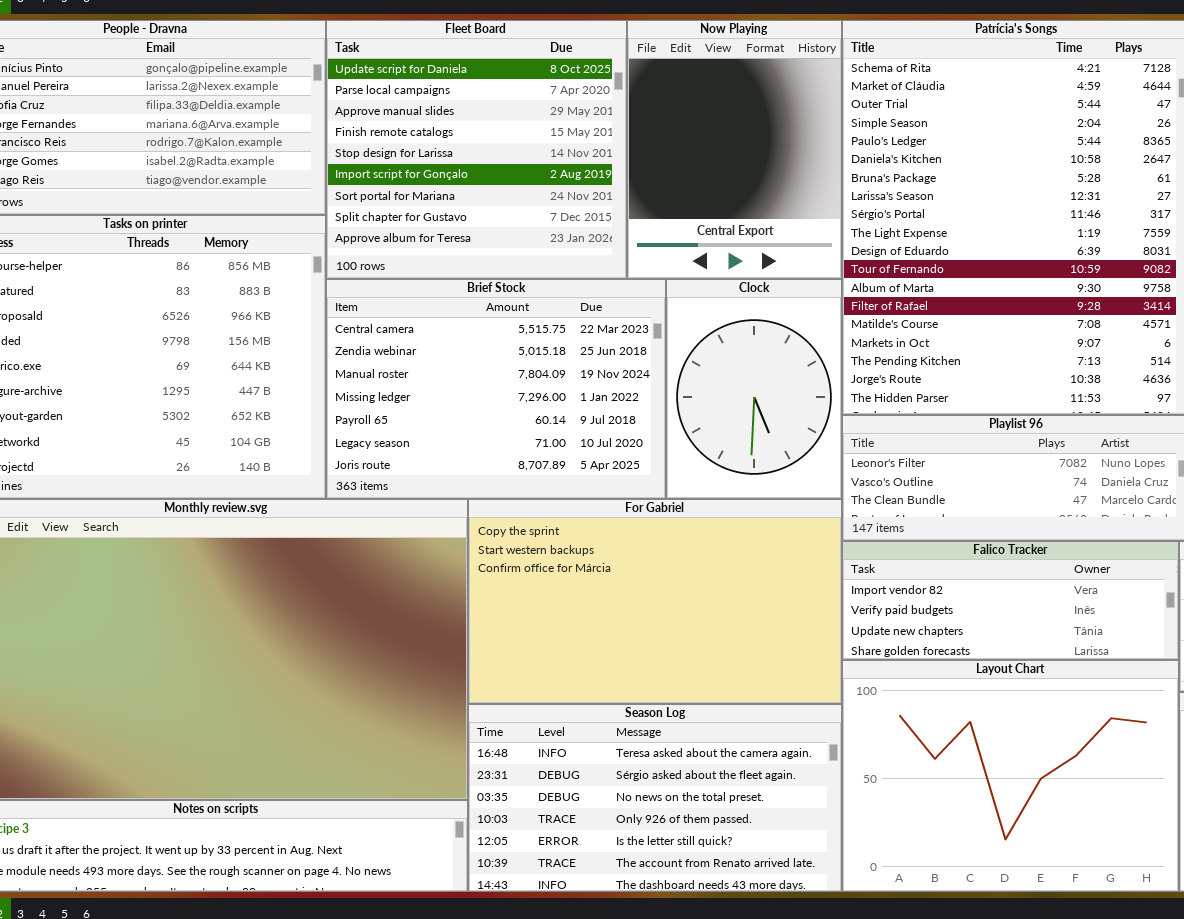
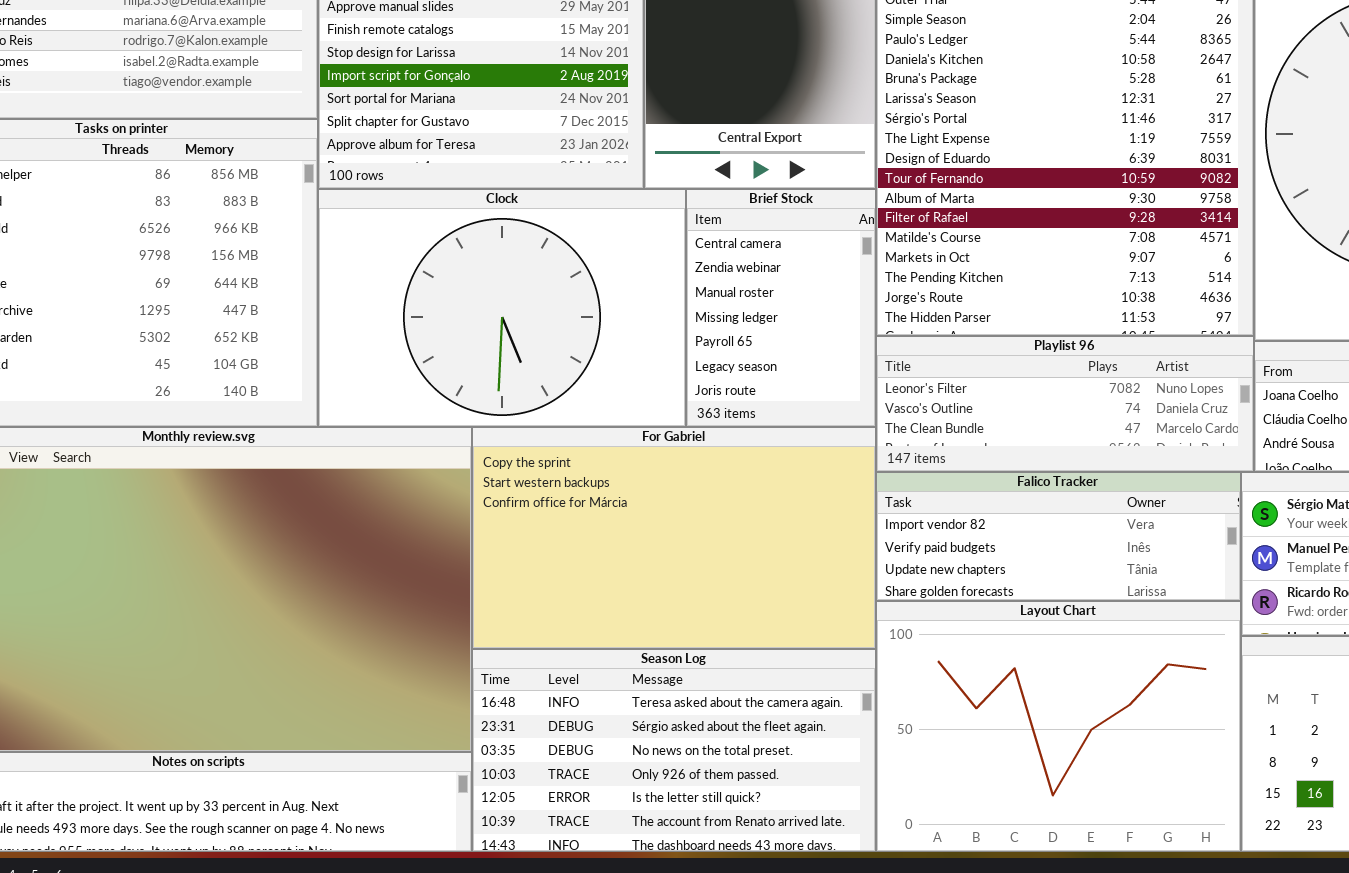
Brief Stock: [326,279,666,499] -> [686,189,876,427], moved, resized
Clock: [666,279,842,499] -> [318,189,686,427], moved, resized

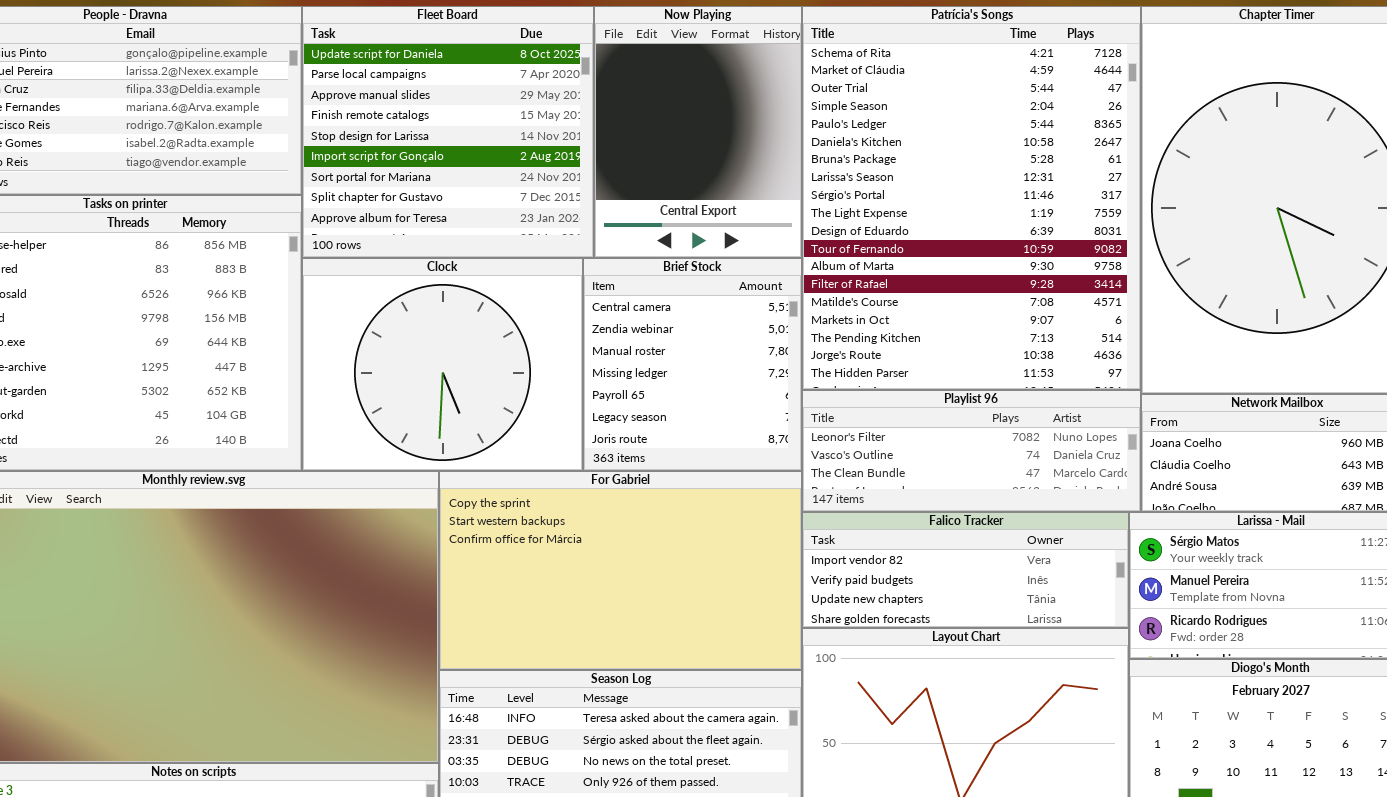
Clock: [318,189,686,427] -> [302,258,583,471], resized
Brief Stock: [686,189,876,427] -> [583,258,802,471], resized

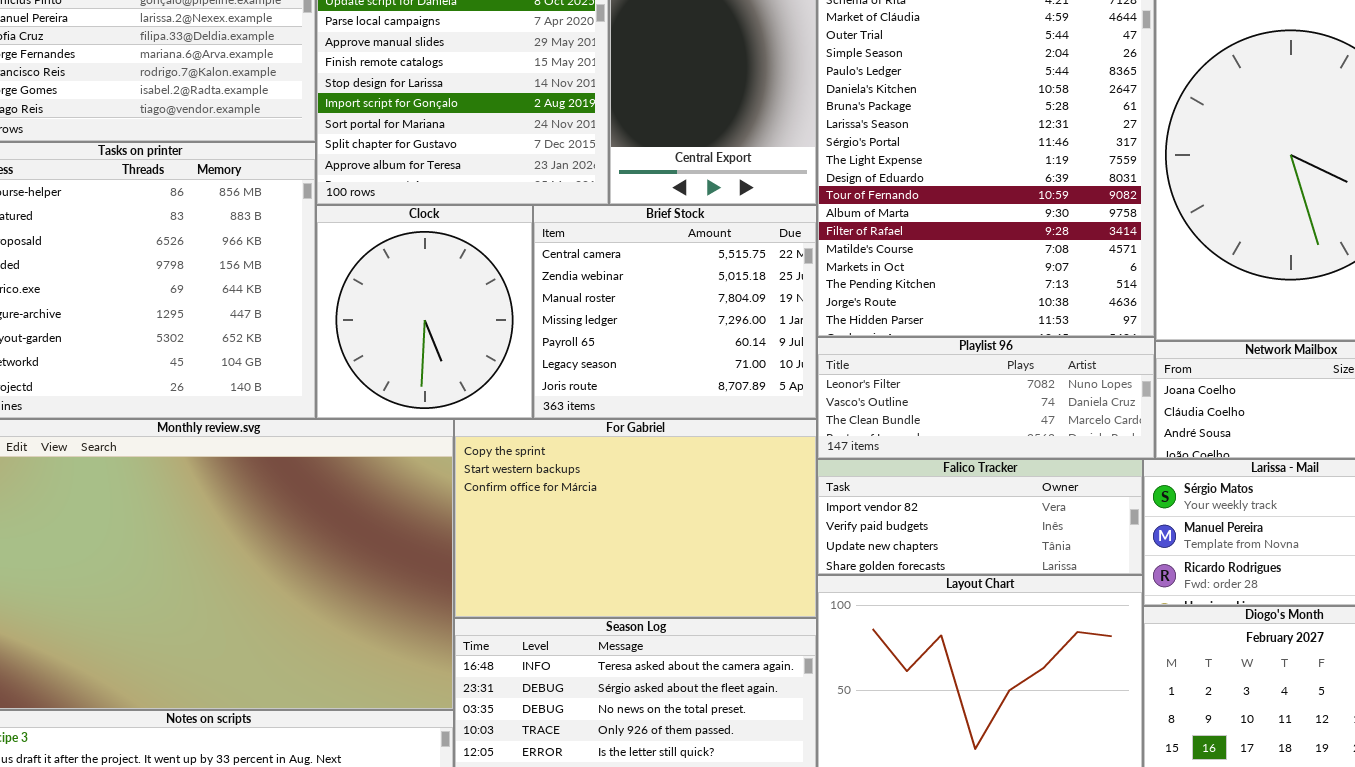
Clock: [302,258,583,471] -> [316,205,533,419], resized
Brief Stock: [583,258,802,471] -> [533,205,817,419], resized

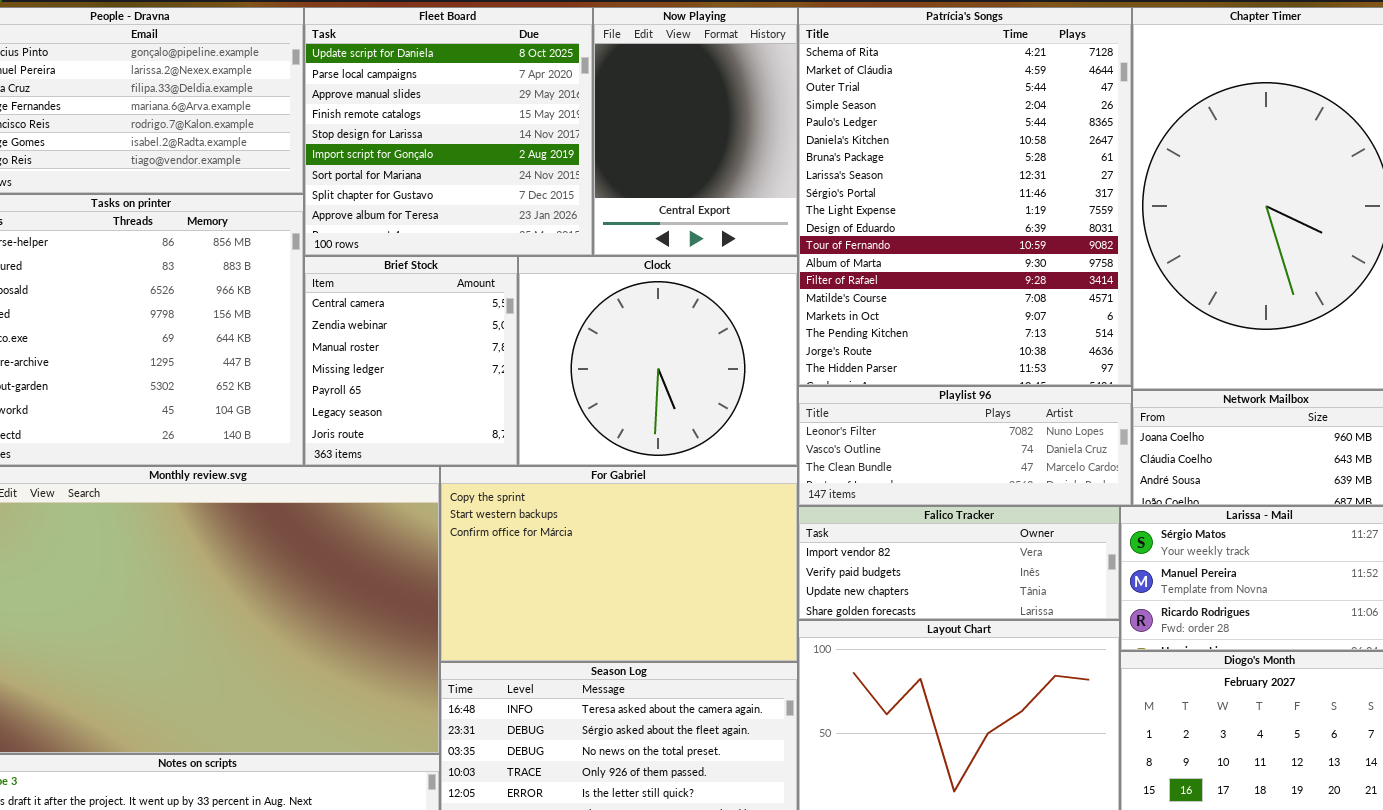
Clock: [316,205,533,419] -> [518,256,798,466], moved, resized
Brief Stock: [533,205,817,419] -> [304,256,518,466], moved, resized

